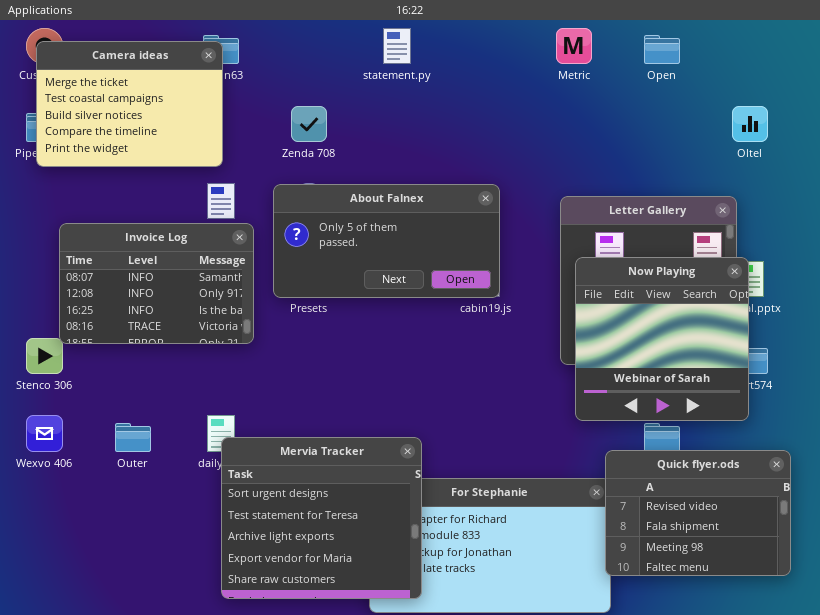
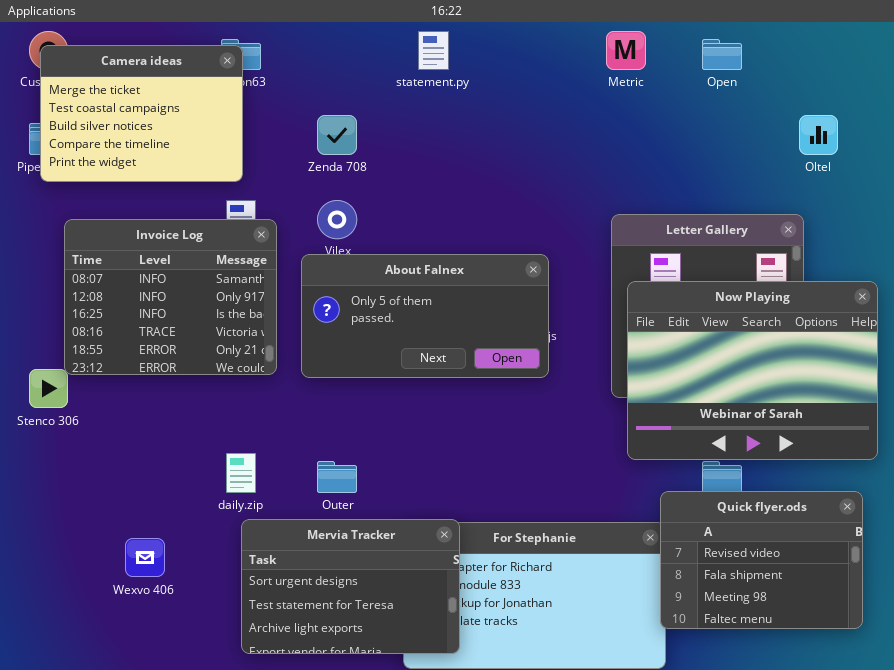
About Falnex: [273,184,500,298] -> [301,254,549,378], moved
Invoice Log: [59,223,254,344] -> [64,219,277,375], resized
Now Playing: [575,257,749,421] -> [627,281,878,460], resized
Wexvo 406: [26,415,63,452] -> [125,538,165,577], moved
Outer: [115,423,151,452] -> [317,461,357,493], moved
Mervia Tracker: [221,437,422,599] -> [241,519,460,654], resized

